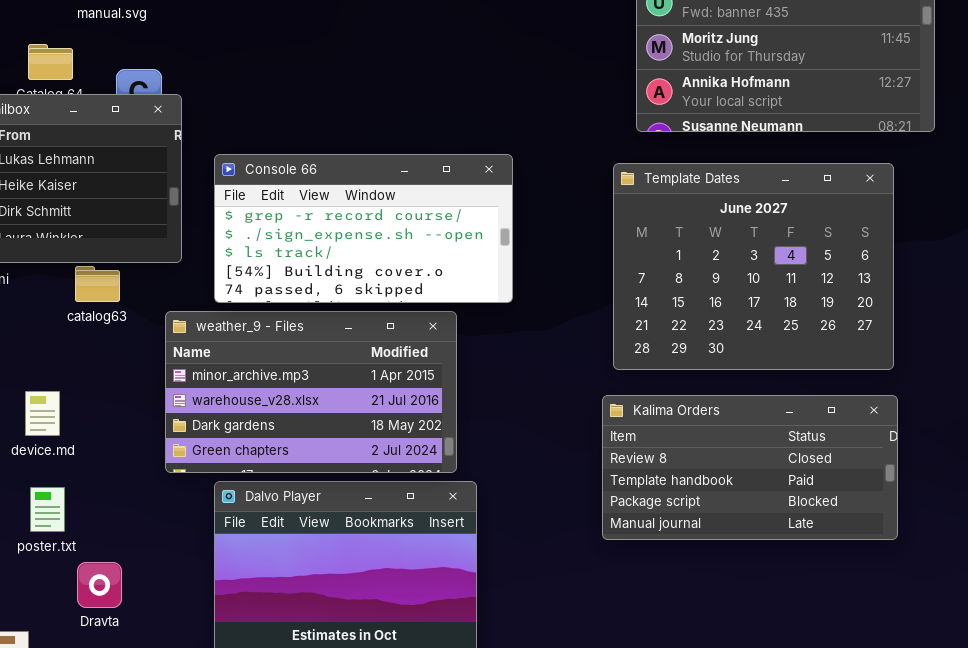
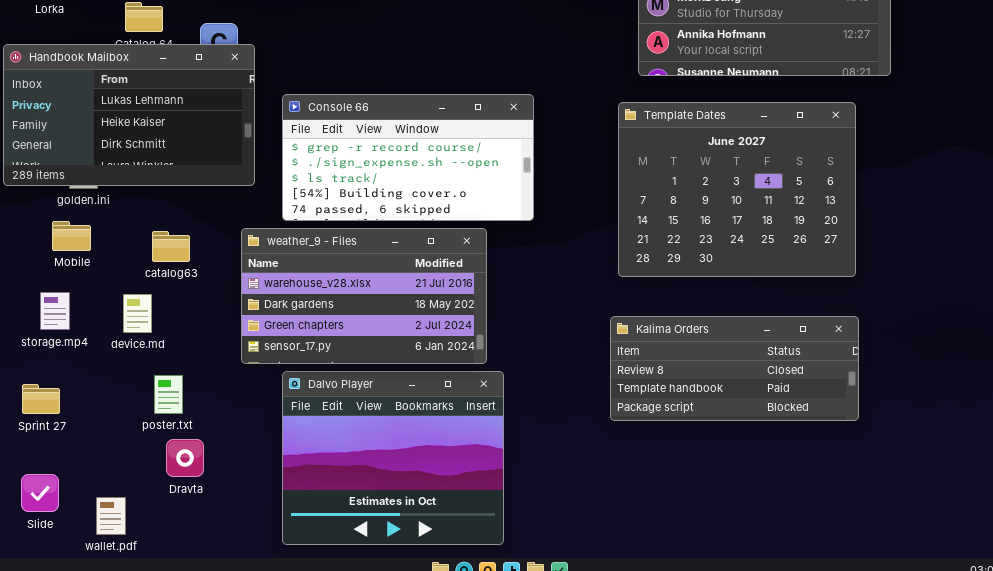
catalog63: [75,266,120,302] -> [152,231,190,262], moved
weather_9 - Files: [165,311,457,473] -> [241,228,487,364], scrolled down 1 row
Kalima Orders: [602,395,898,540] -> [610,316,859,421], resized
poster.txt: [30,487,65,532] -> [154,375,183,414], moved

